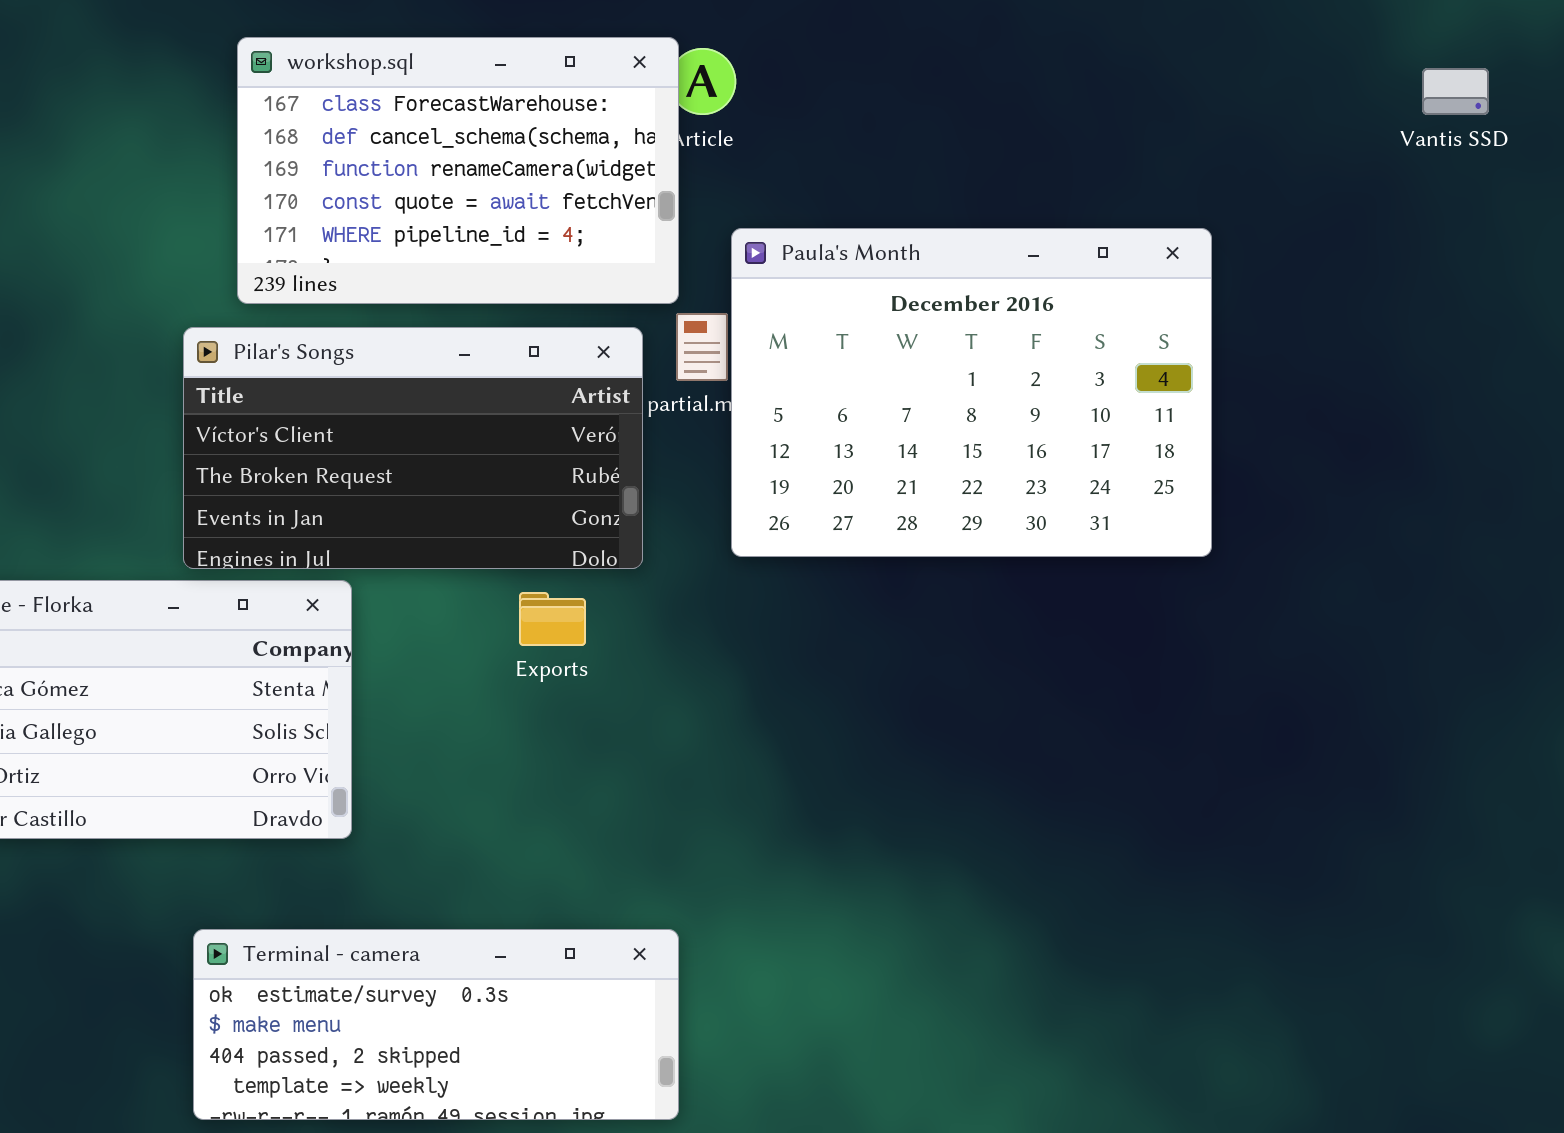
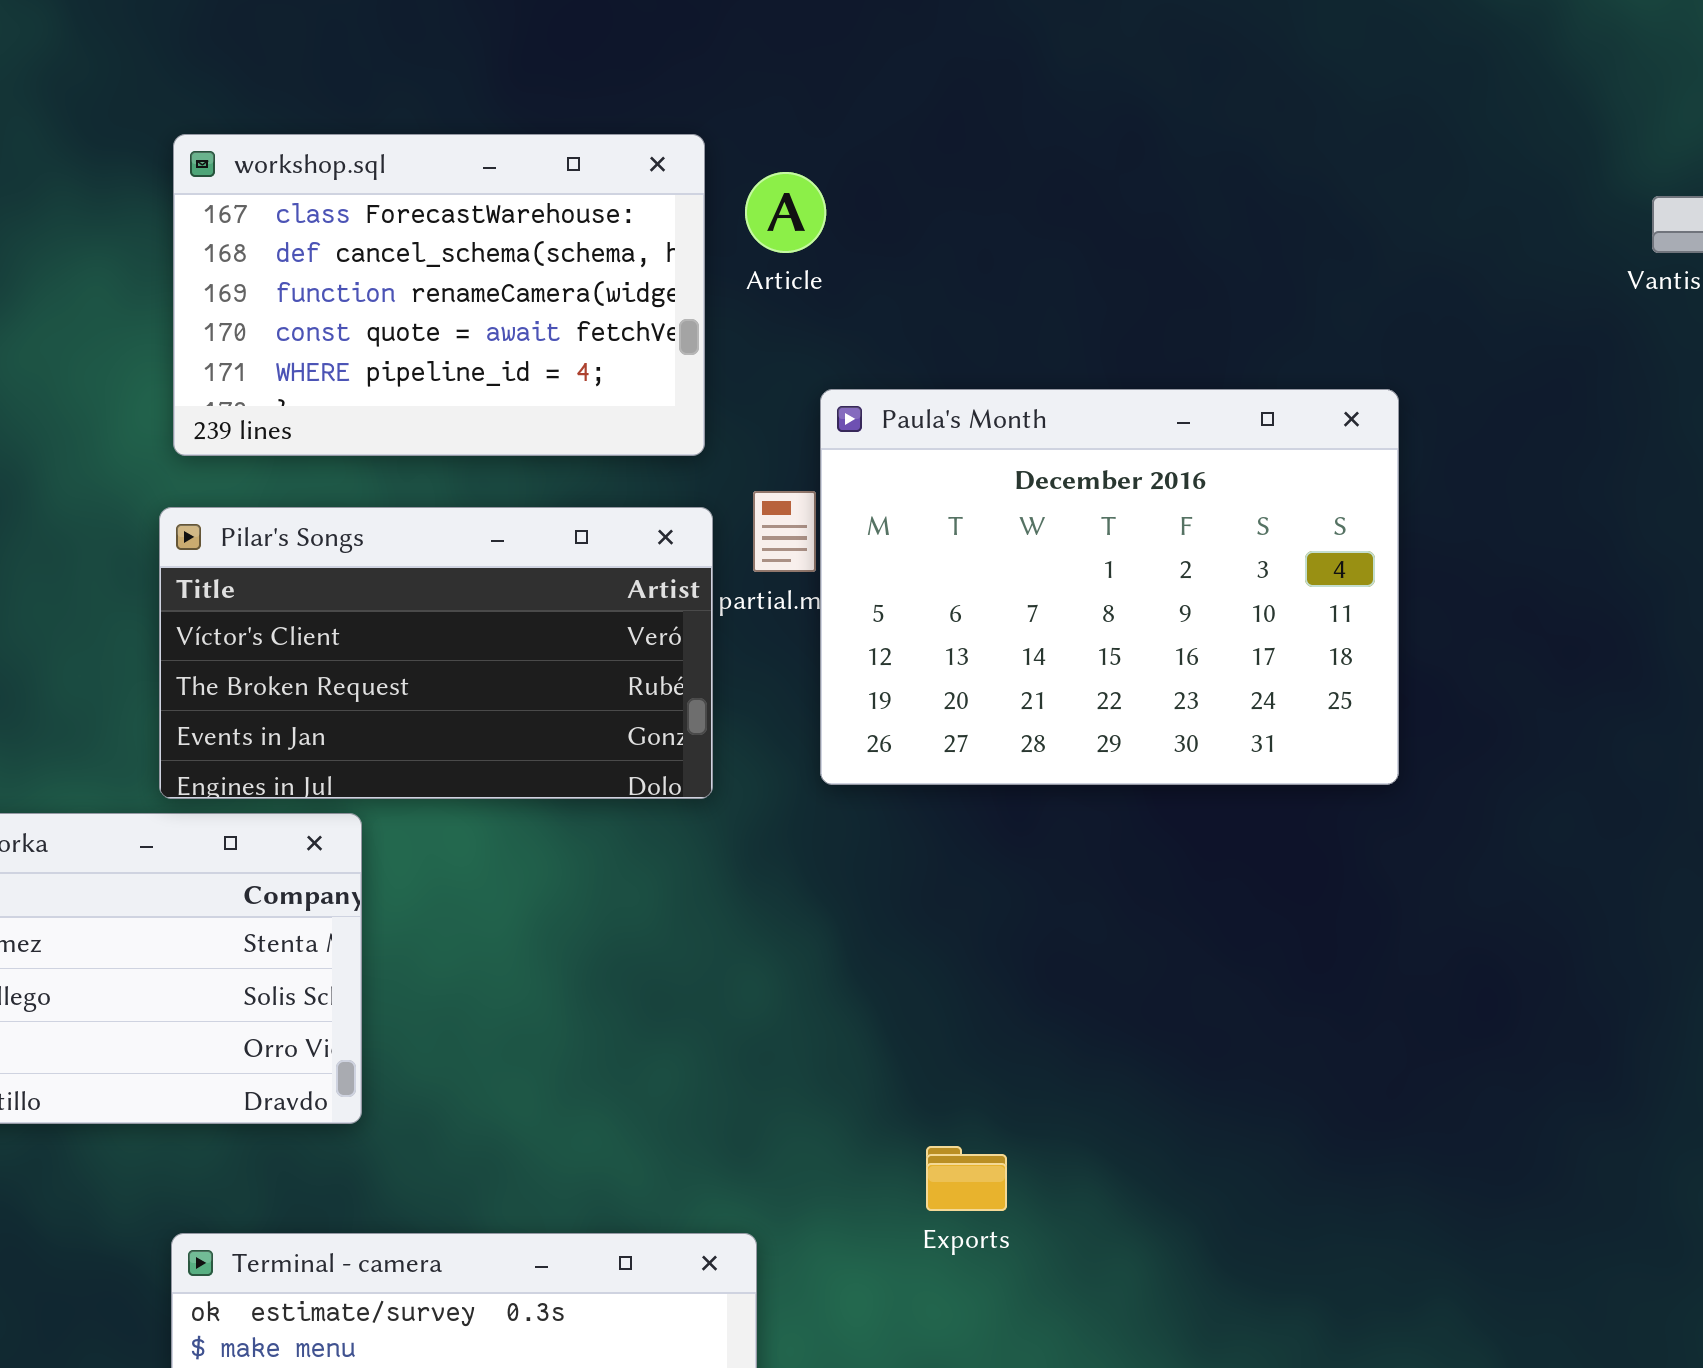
workshop.sql: [237,37,679,304] -> [173,134,705,456], moved
Exports: [519,592,586,646] -> [926,1146,1007,1211], moved

